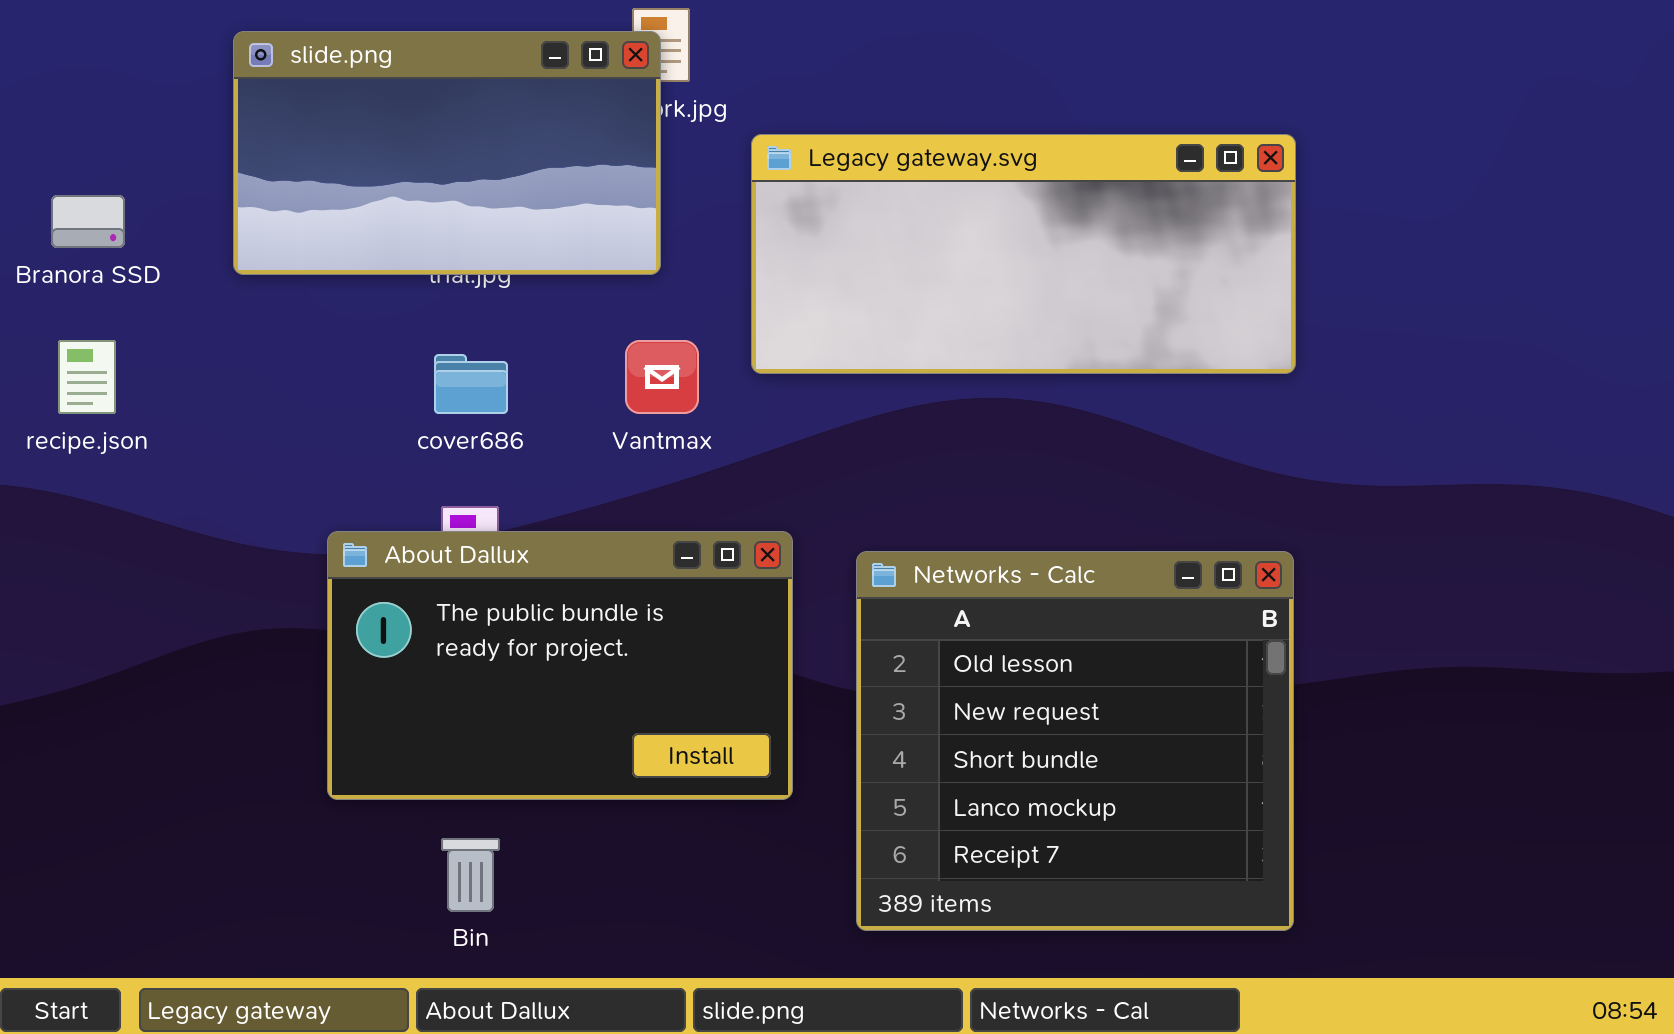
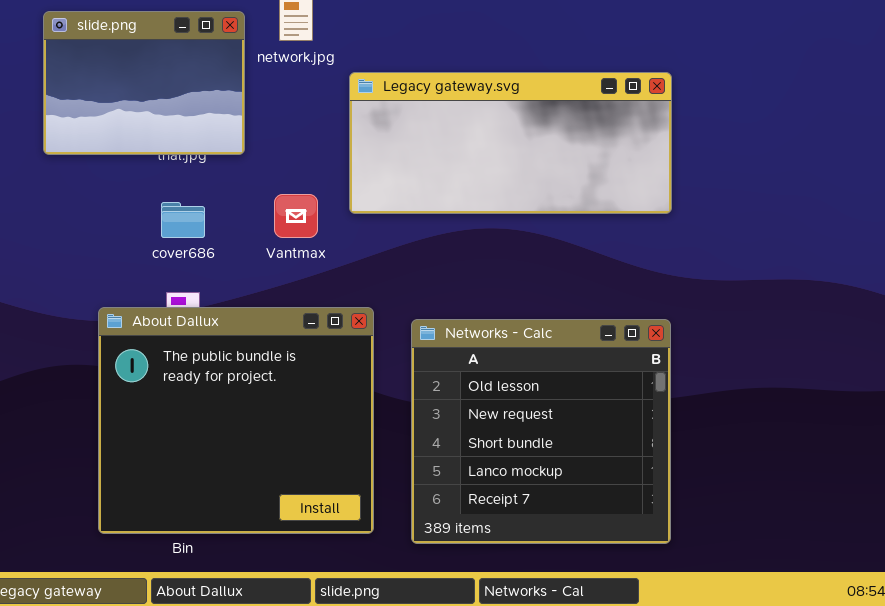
slide.png: [233,31,661,275] -> [43,11,245,155], resized
About Dallux: [327,531,793,800] -> [98,307,374,534], resized

